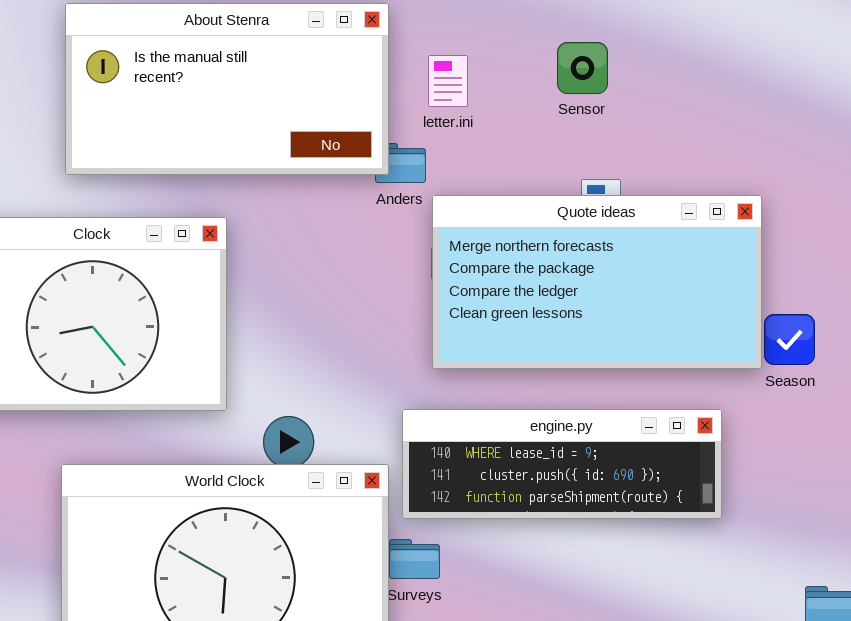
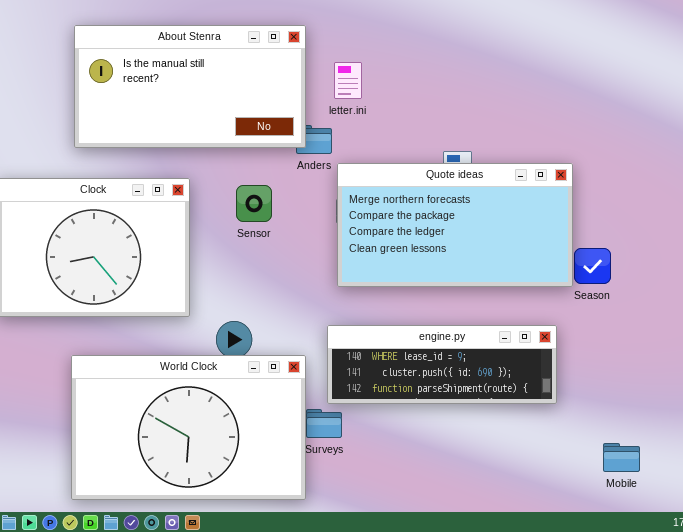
Sensor: [557,42,608,94] -> [236,185,272,222], moved
engine.py: [402,409,722,519] -> [327,325,557,404], moved

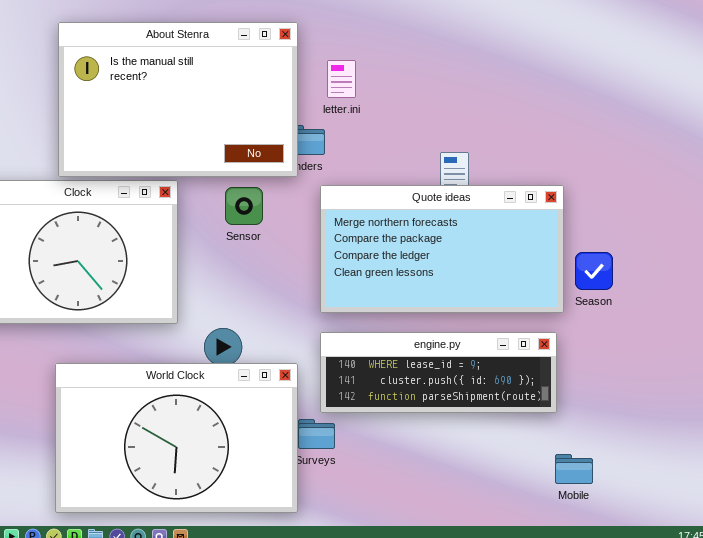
About Stenra: [74,25,306,148] -> [58,22,298,177], resized
Quote ideas: [337,163,573,287] -> [320,185,564,313], moved
Mobile: [603,443,640,472] -> [555,454,593,484], moved

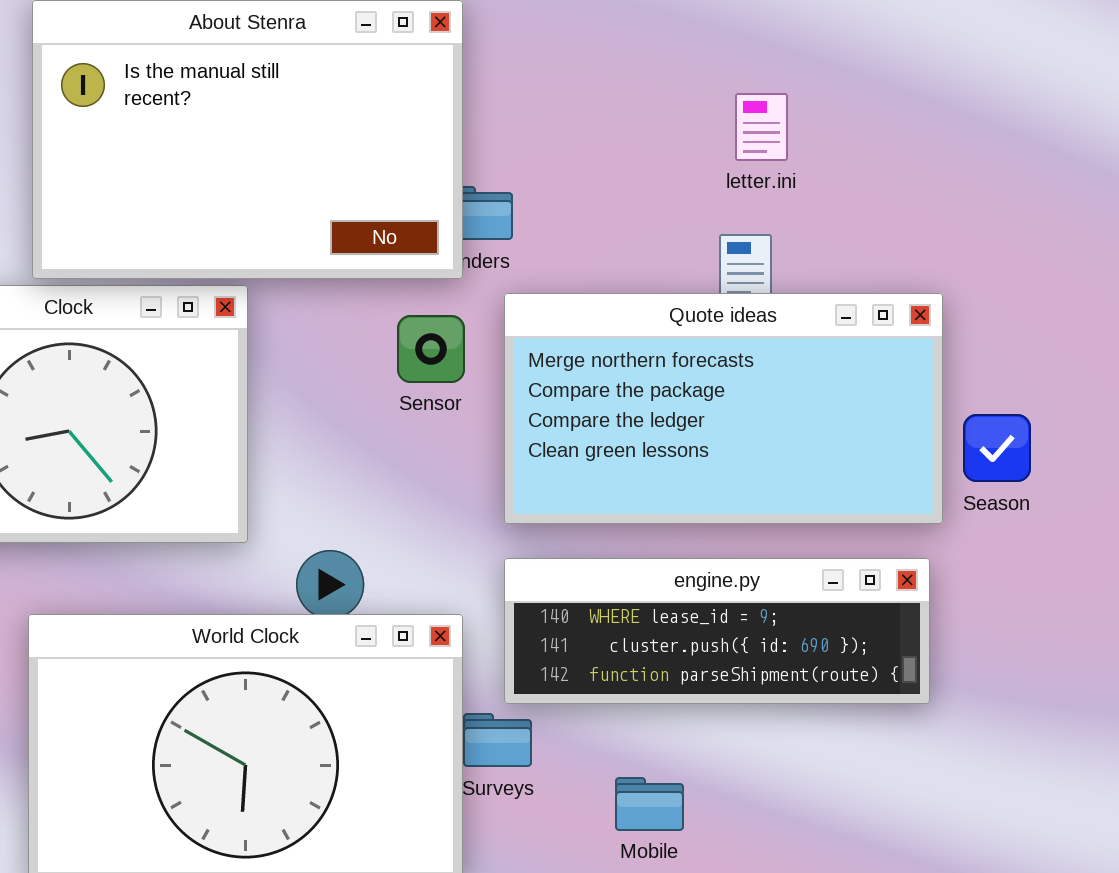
letter.ini: [327,60,356,98] -> [735,93,788,161], moved
Sensor: [225,187,263,225] -> [397,315,465,383], moved
Mobile: [555,454,593,484] -> [615,777,684,831], moved

